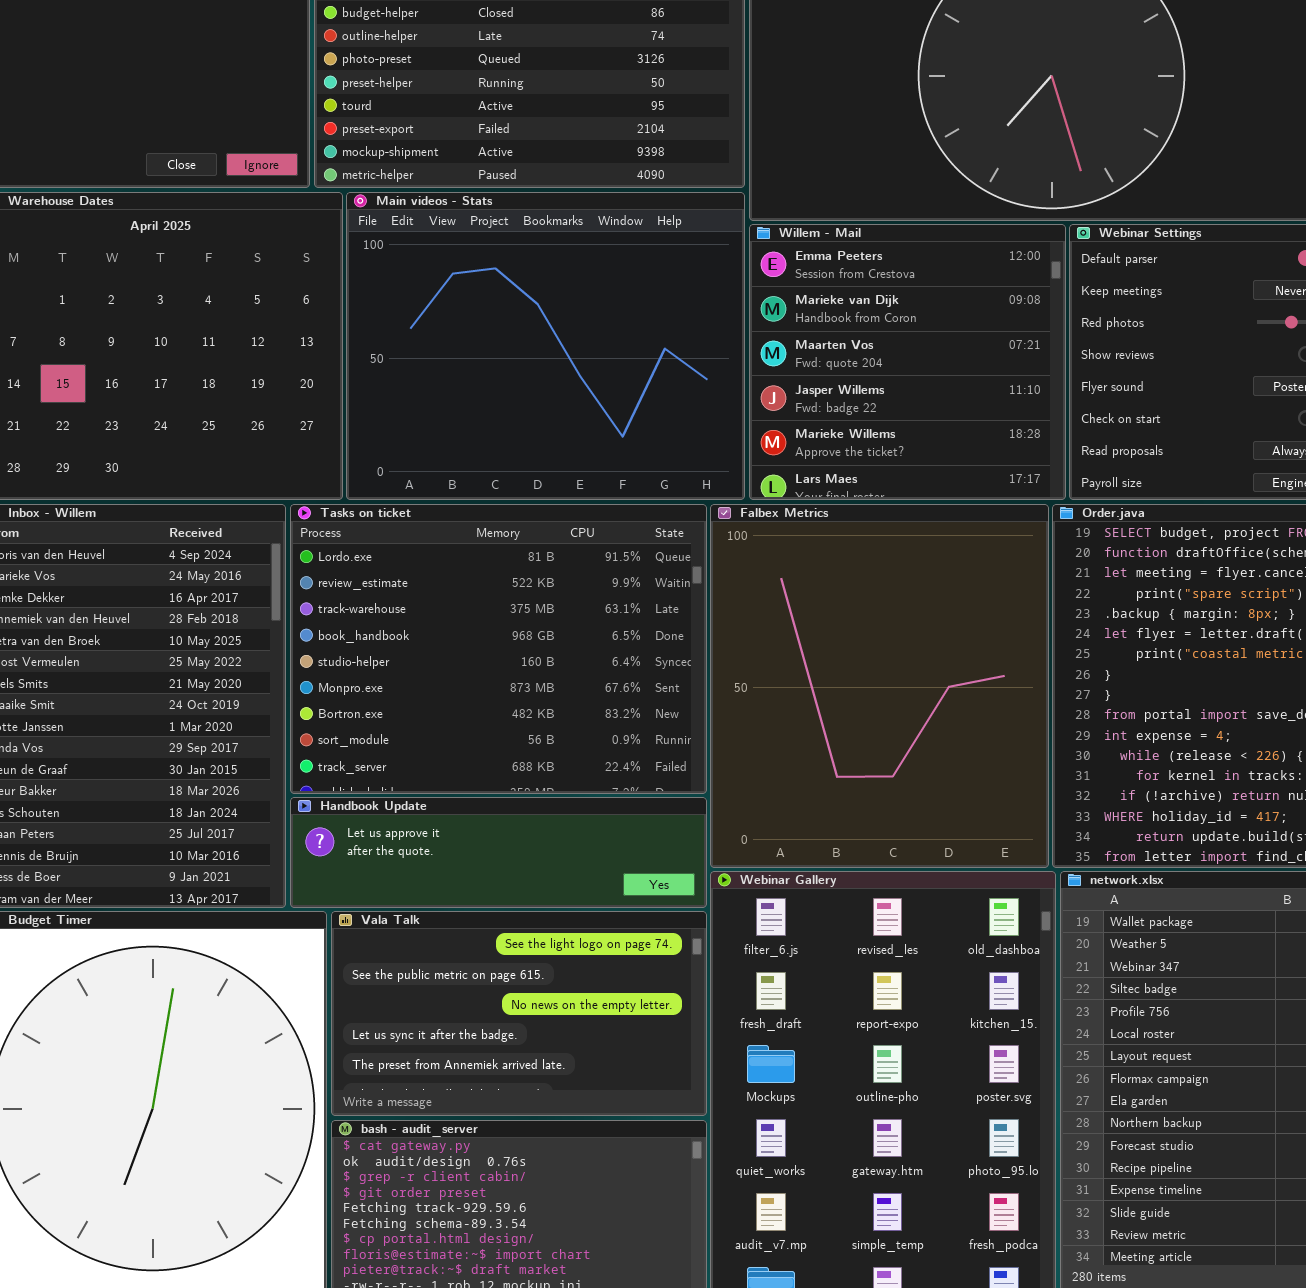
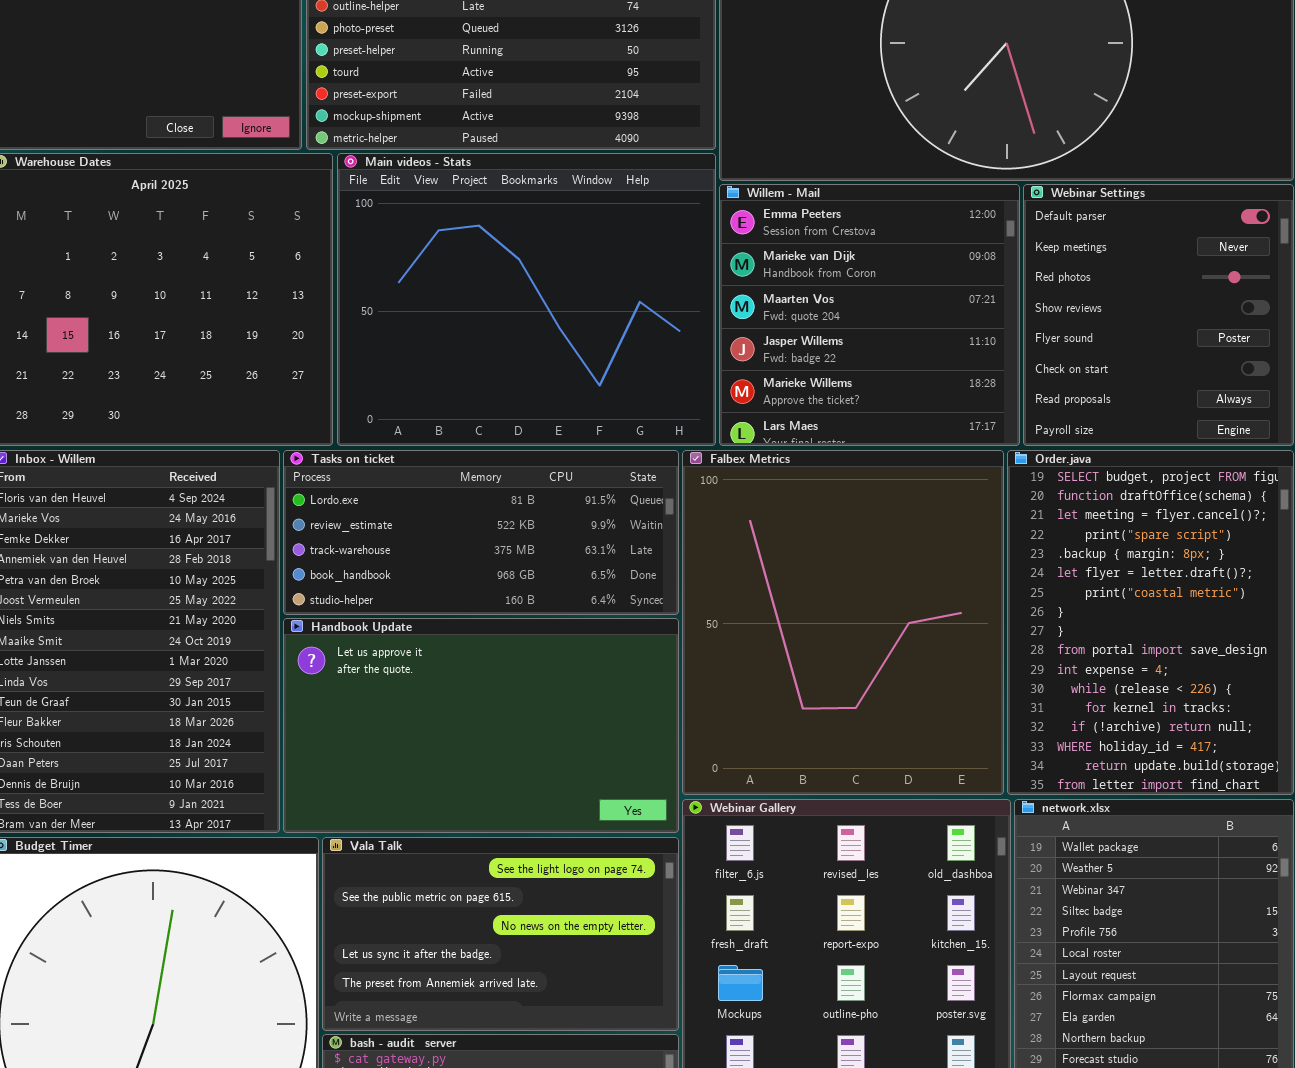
Tasks on ticket: [290,504,707,794] -> [283,450,679,615], resized
Handbook Update: [290,797,707,908] -> [283,618,679,833], resized

